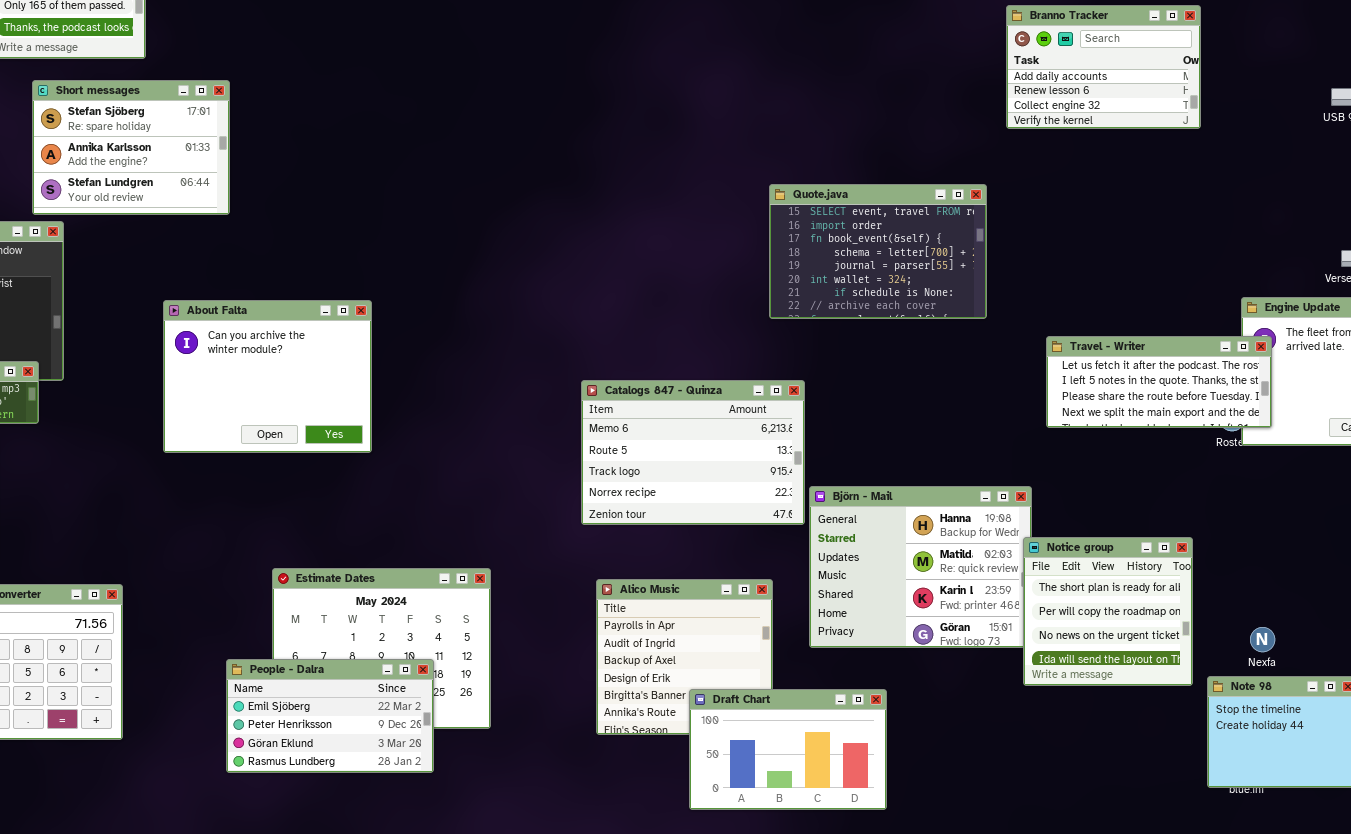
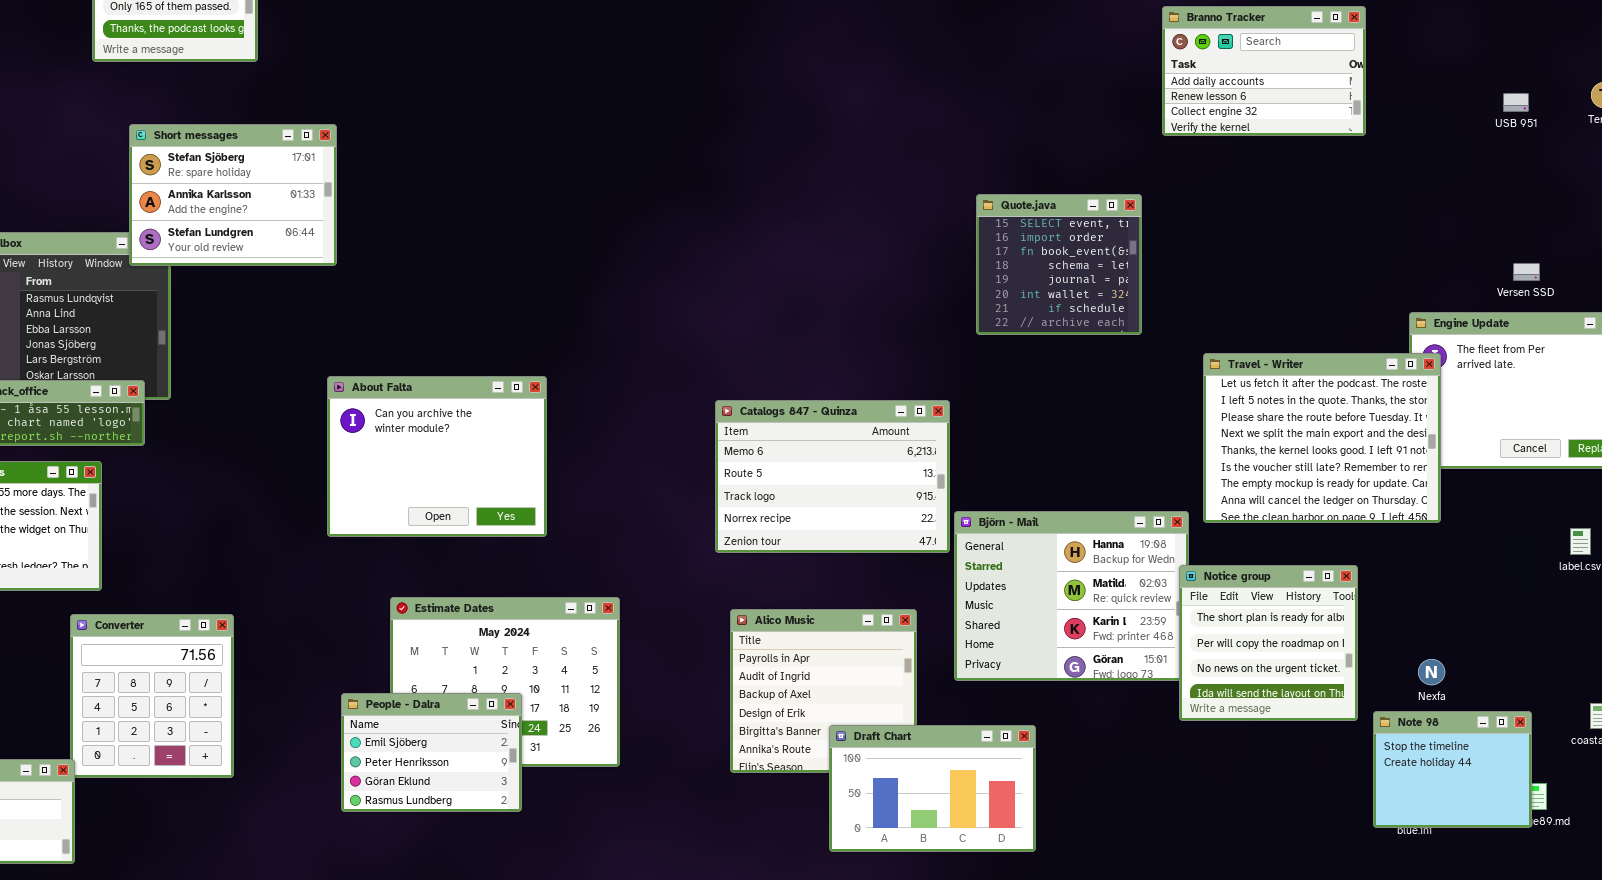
Short messages: [32,80,230,215] -> [129,124,337,266], moved
Quote.java: [769,184,987,319] -> [976,194,1142,335], resized
About Falta: [163,300,372,453] -> [327,376,547,537], moved
Travel - Writer: [1046,336,1272,428] -> [1203,353,1441,523], resized
People - Dalra: [226,659,434,773] -> [341,693,522,812], resized

